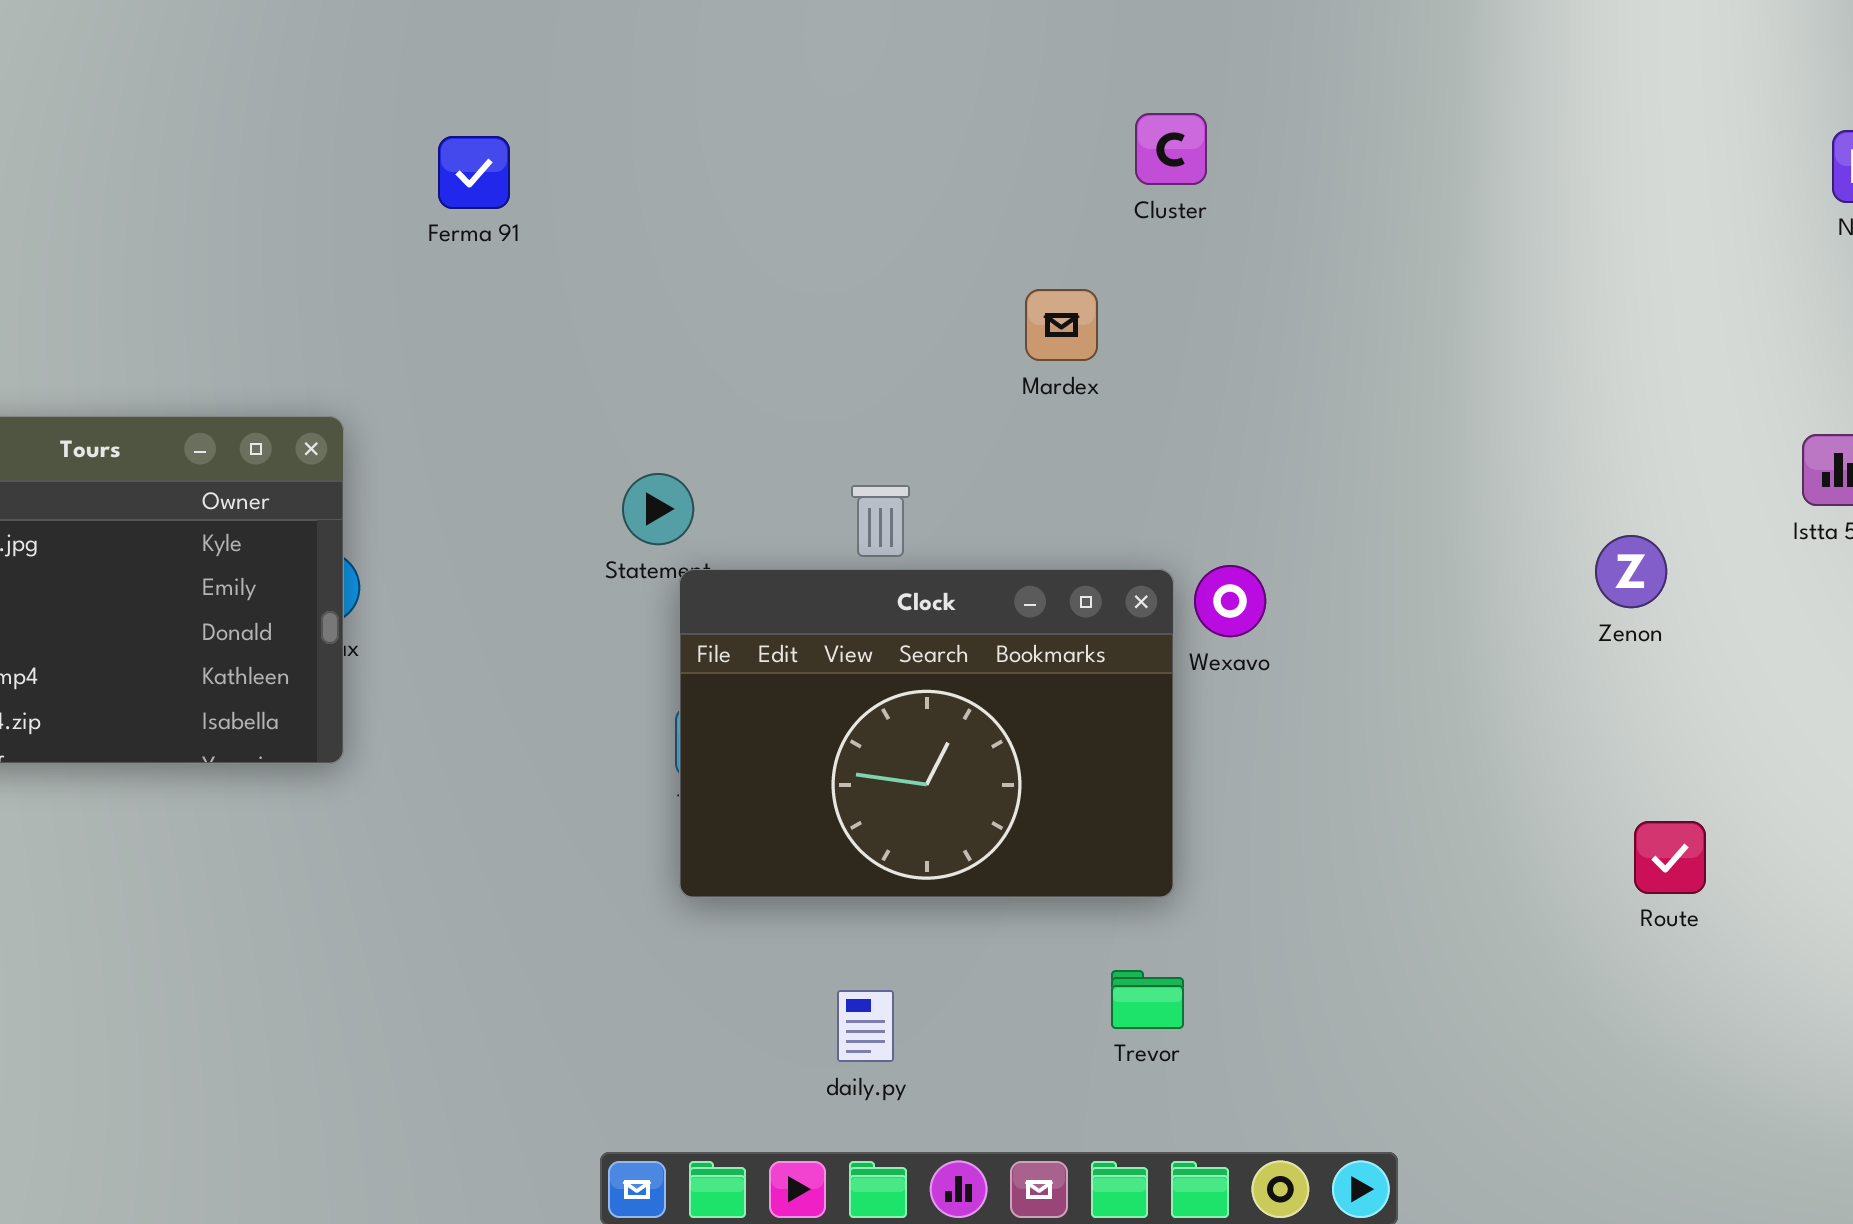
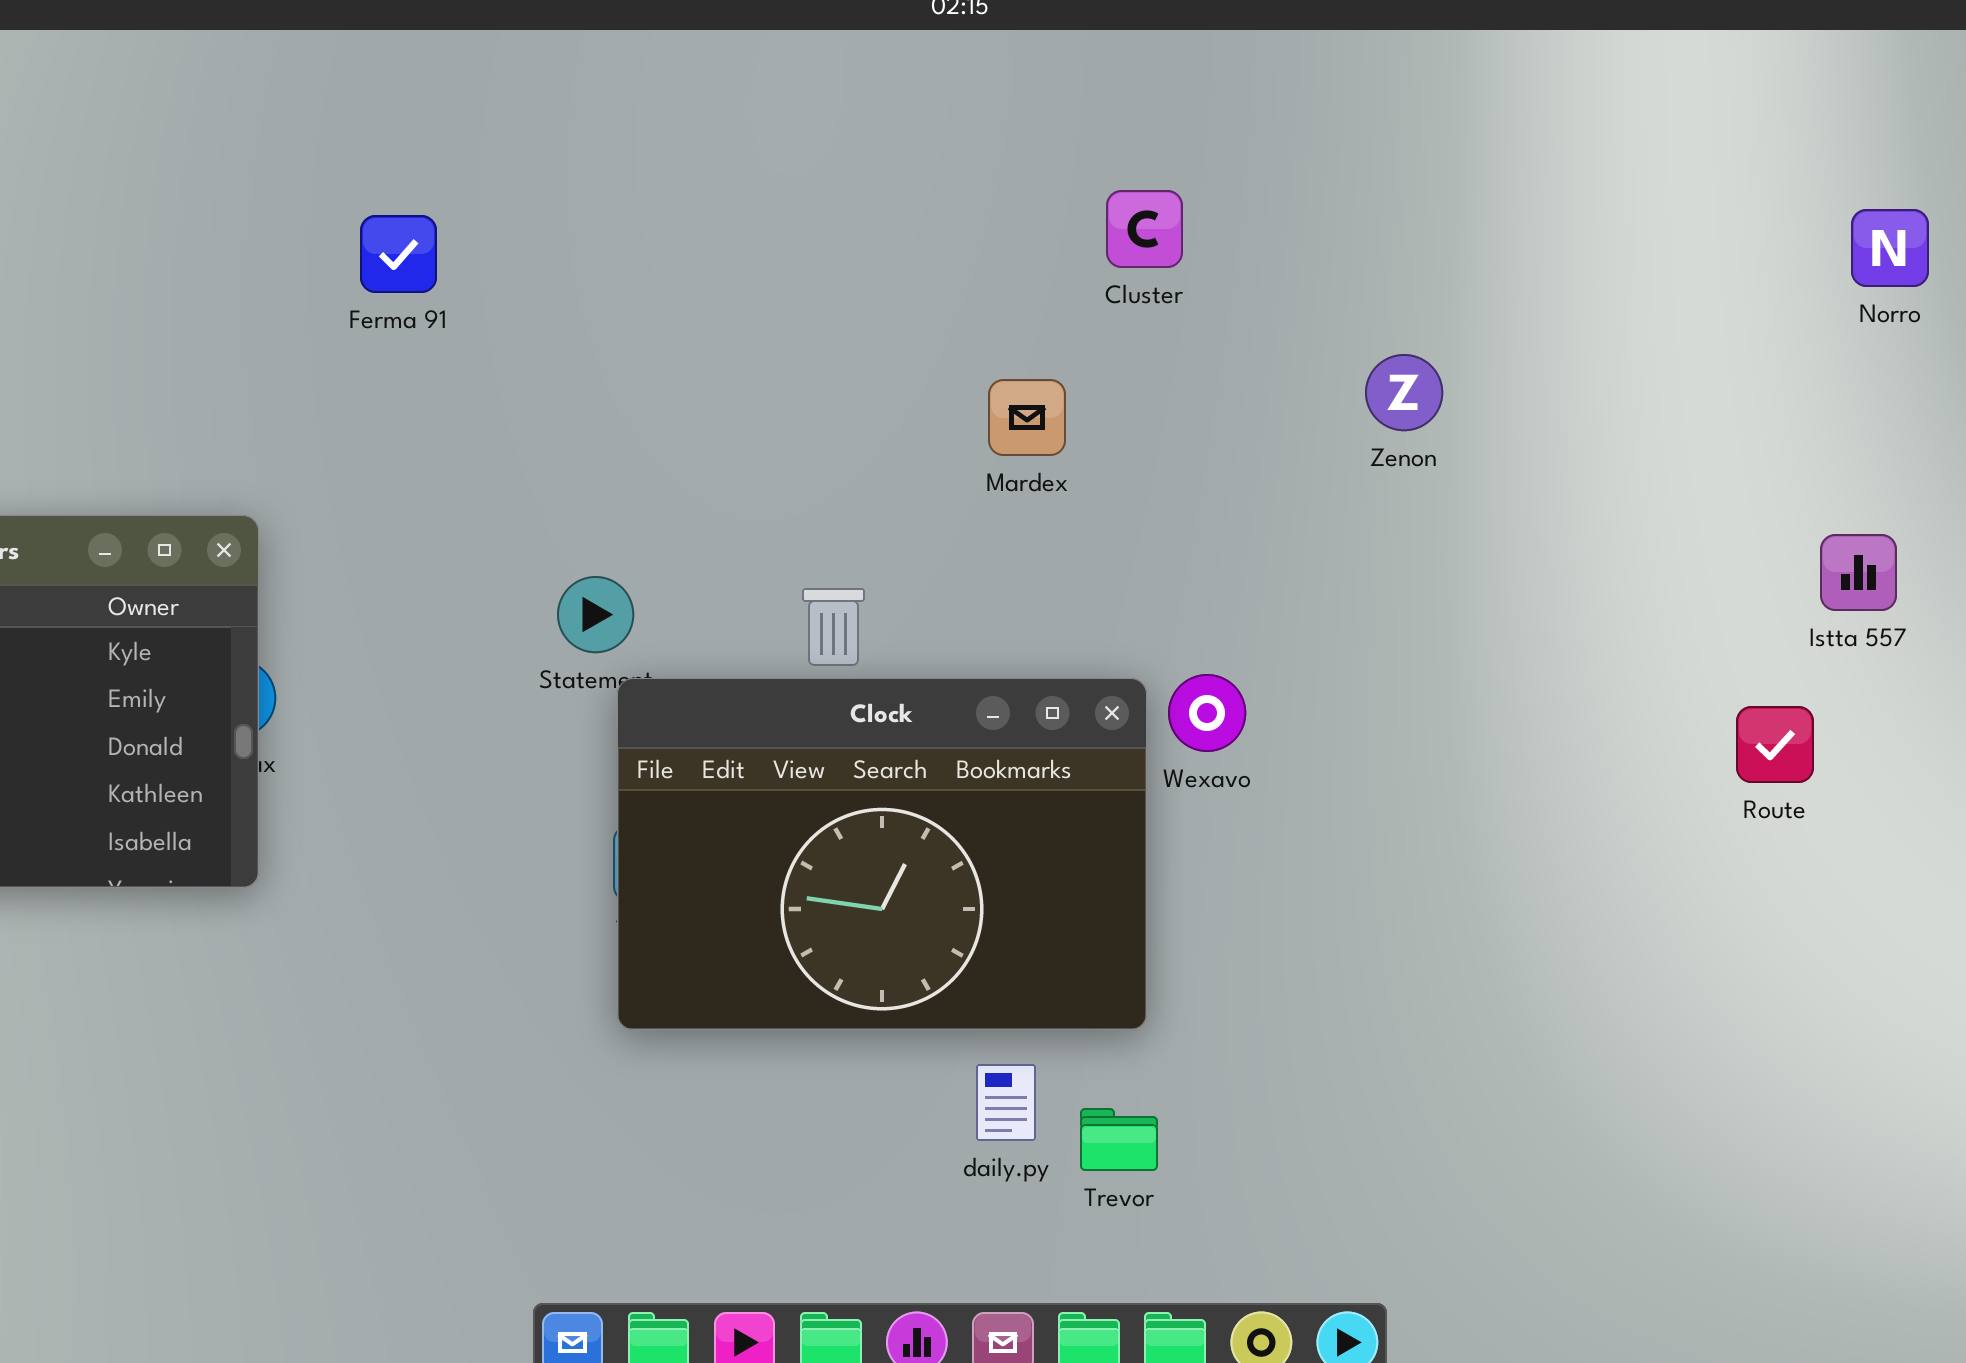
Zenon: [1595,535,1667,608] -> [1365,354,1443,431], moved
Route: [1634,821,1706,894] -> [1736,706,1814,783], moved
daily.py: [837,990,894,1062] -> [976,1064,1036,1141], moved

